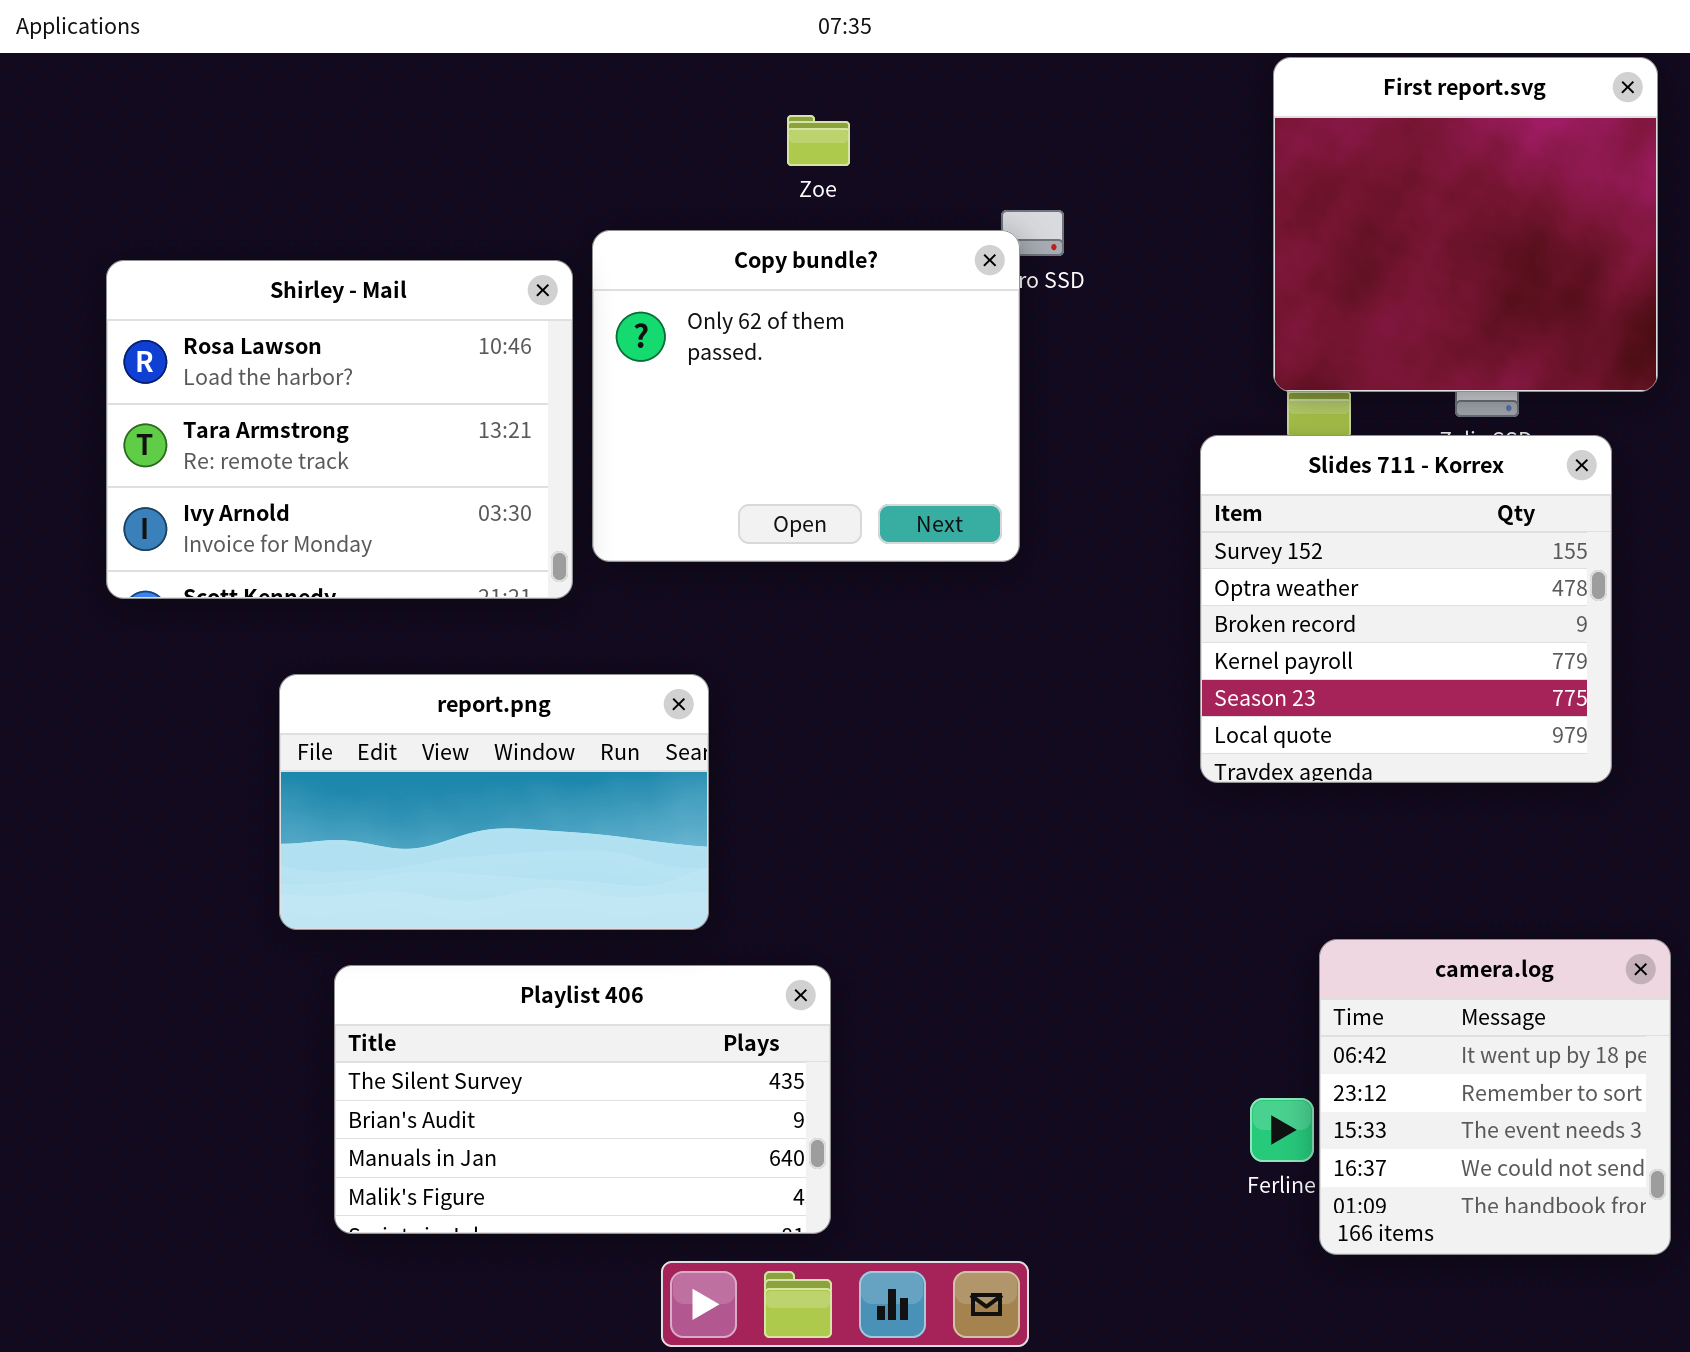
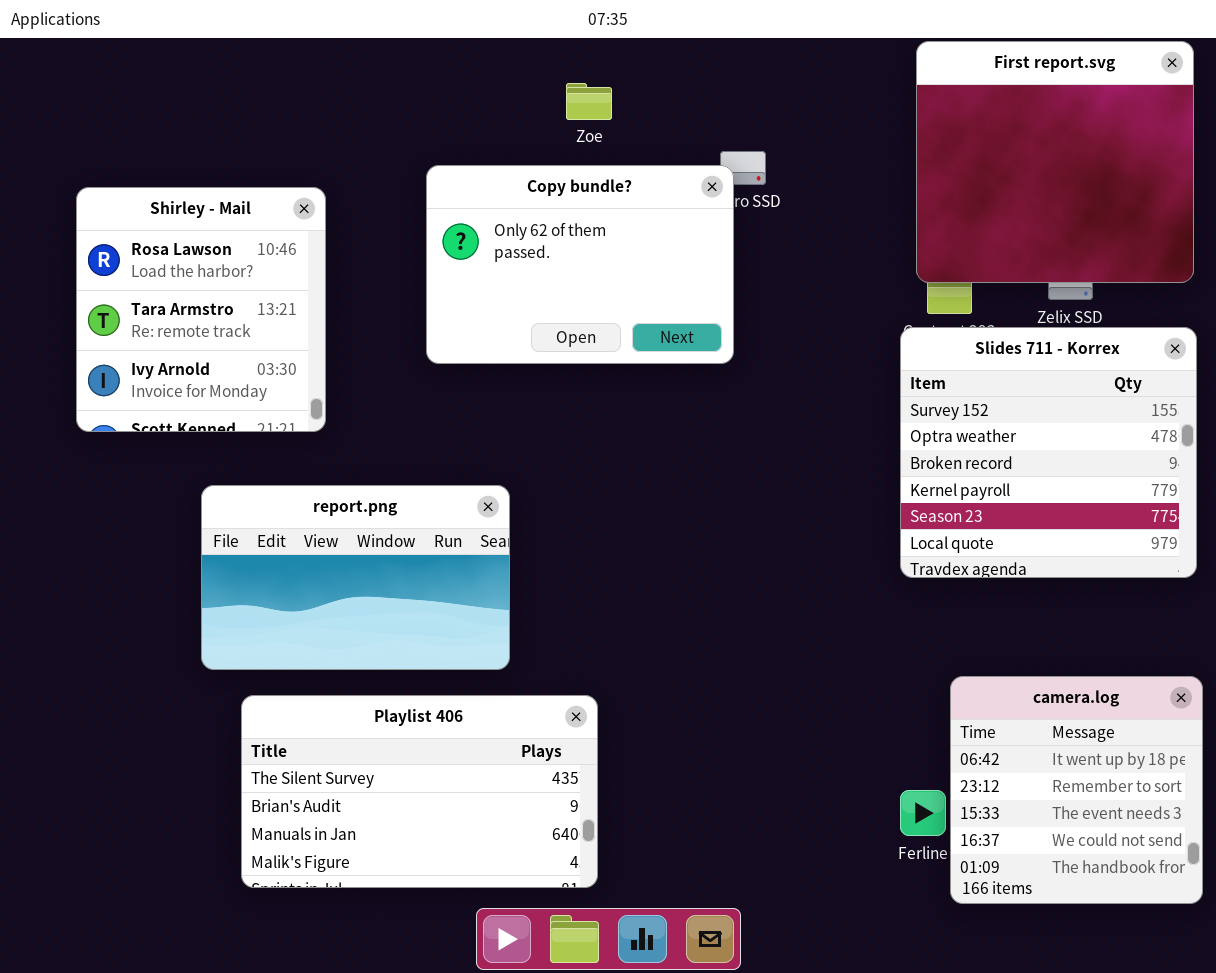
Copy bundle?: [592,230,1020,562] -> [426,165,734,364], resized
Shirley - Mail: [106,260,573,599] -> [76,187,326,432], resized
Slides 711 - Korrex: [1200,435,1612,783] -> [900,327,1197,578], moved

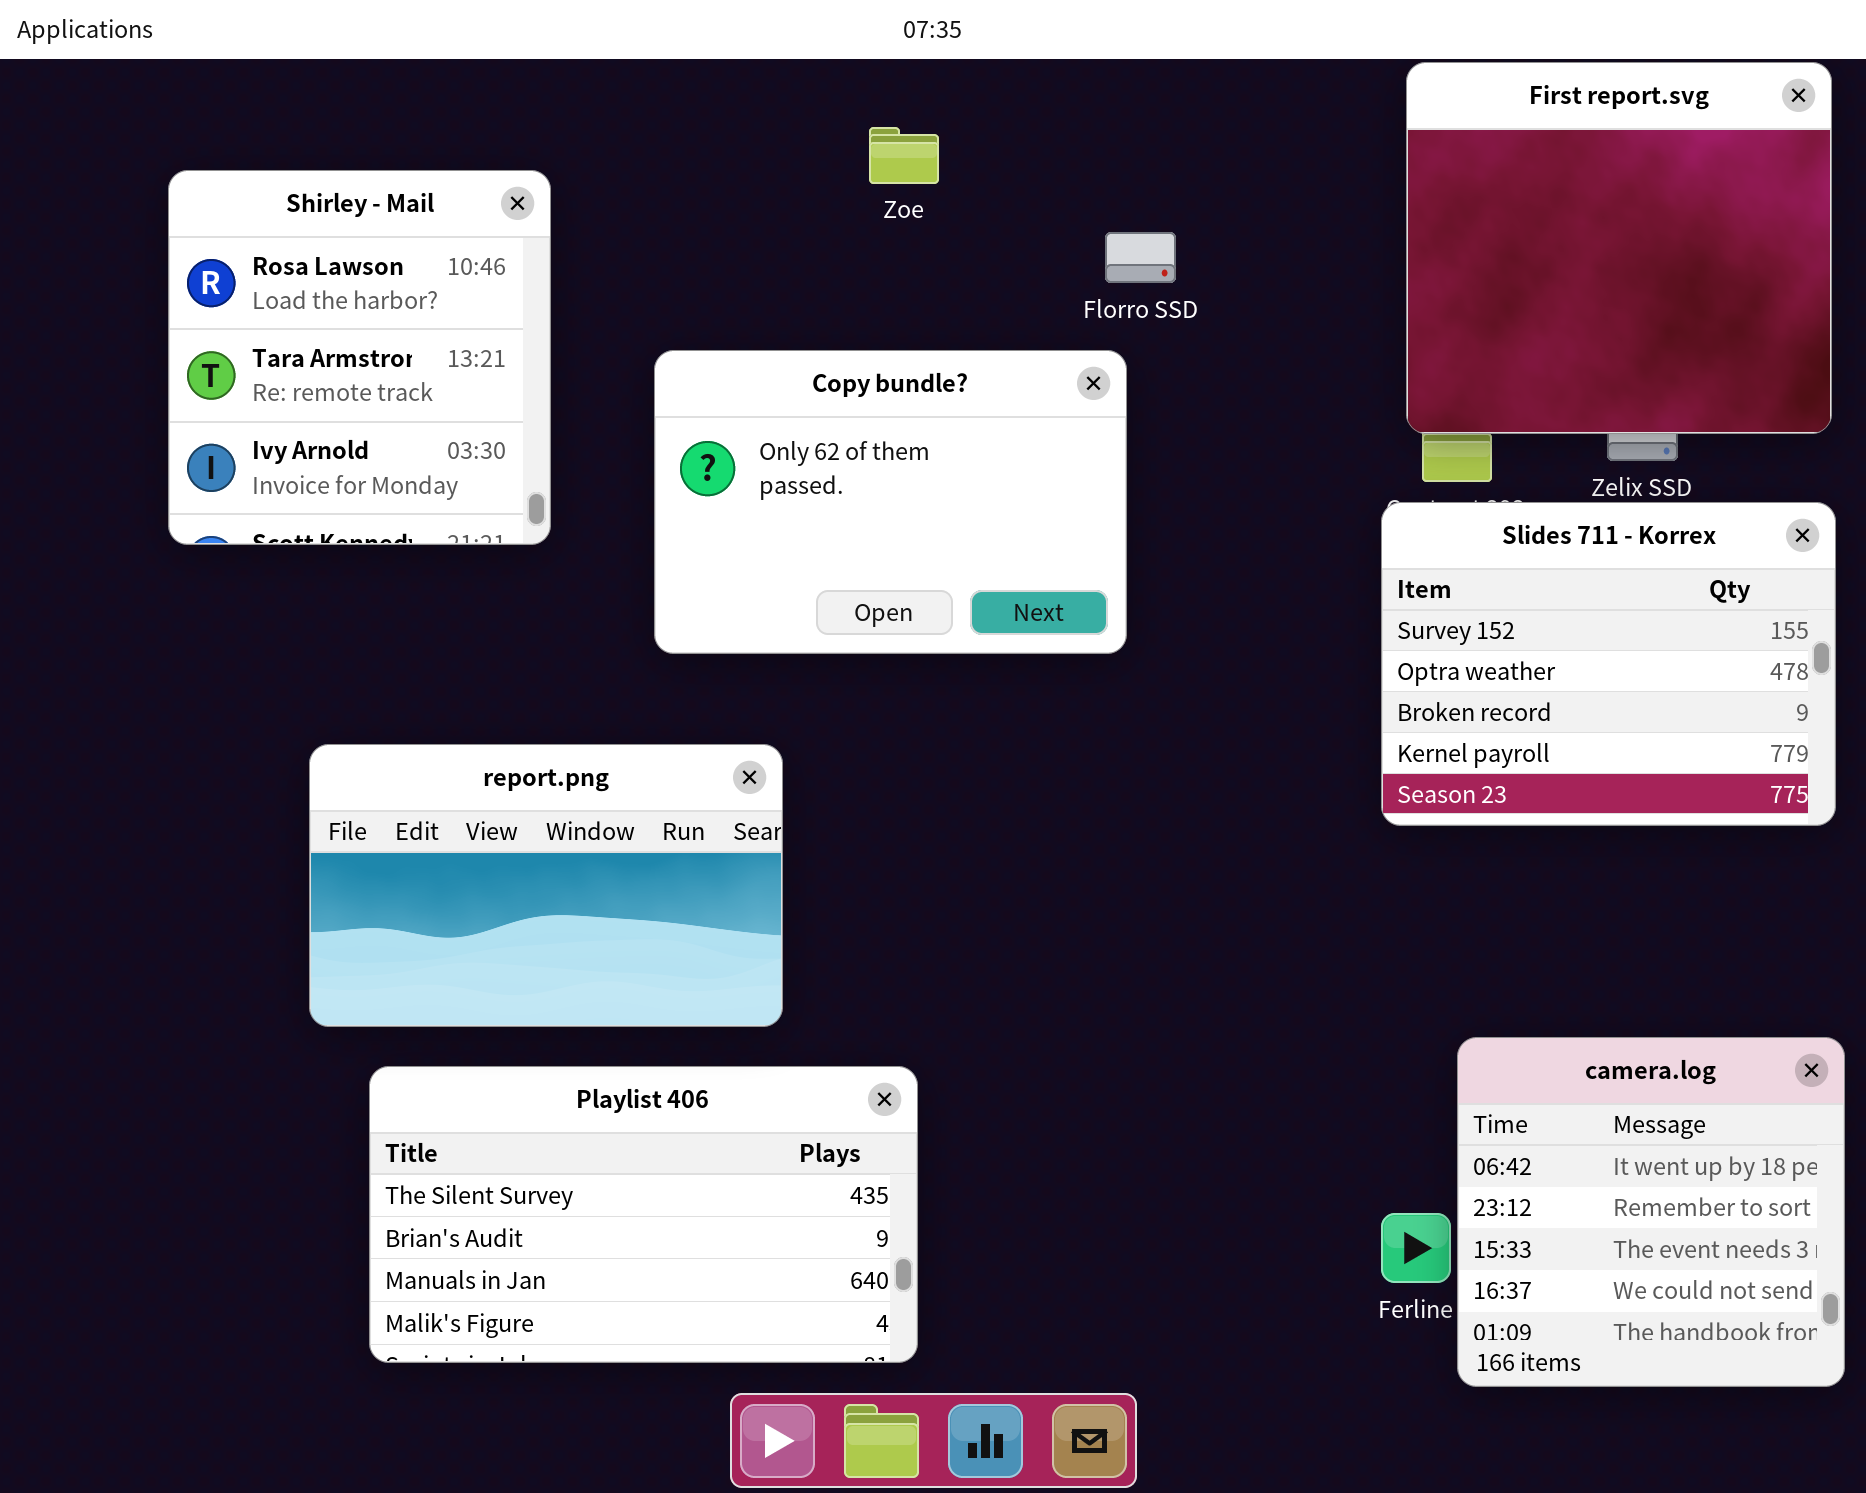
Copy bundle?: [426,165,734,364] -> [654,350,1127,654], moved
Shirley - Mail: [76,187,326,432] -> [168,170,551,545], moved
Slides 711 - Korrex: [900,327,1197,578] -> [1381,502,1836,826], resized

